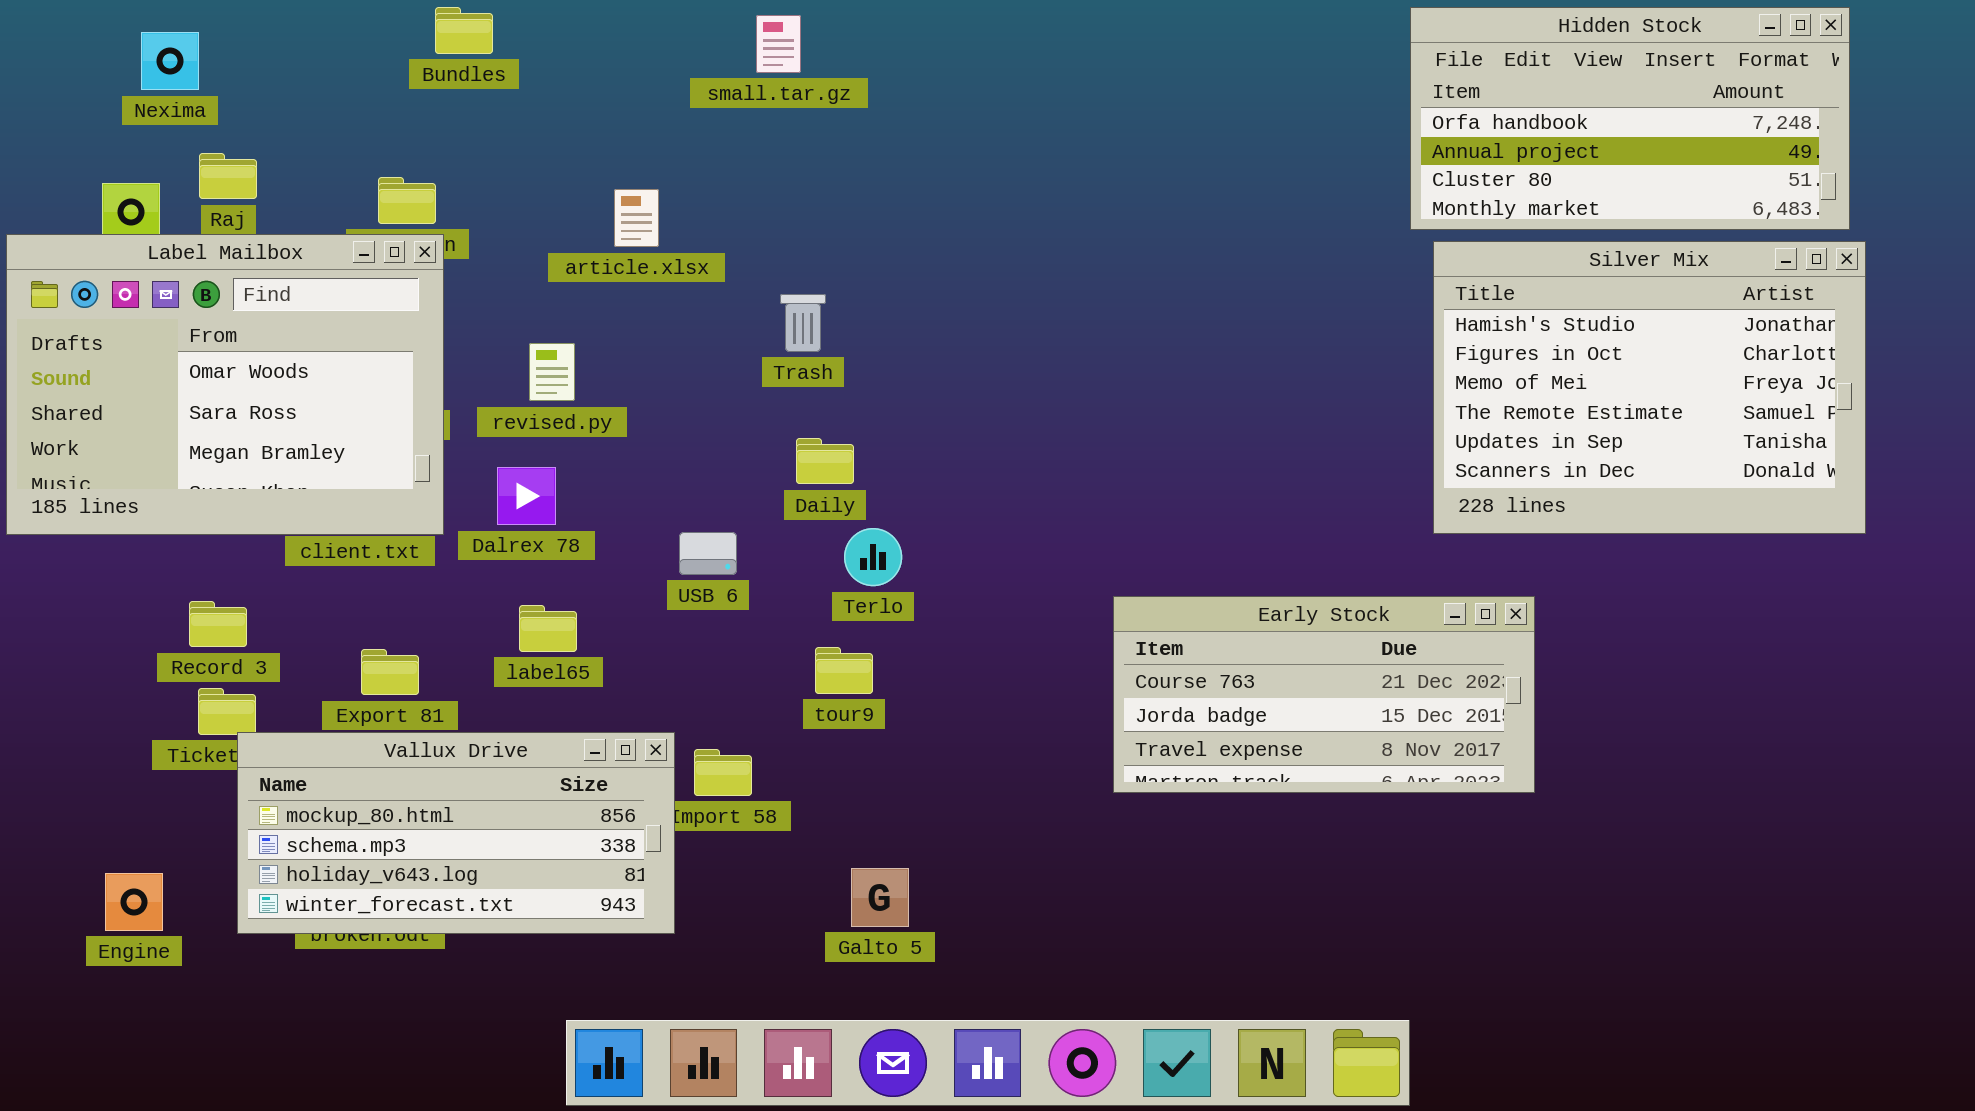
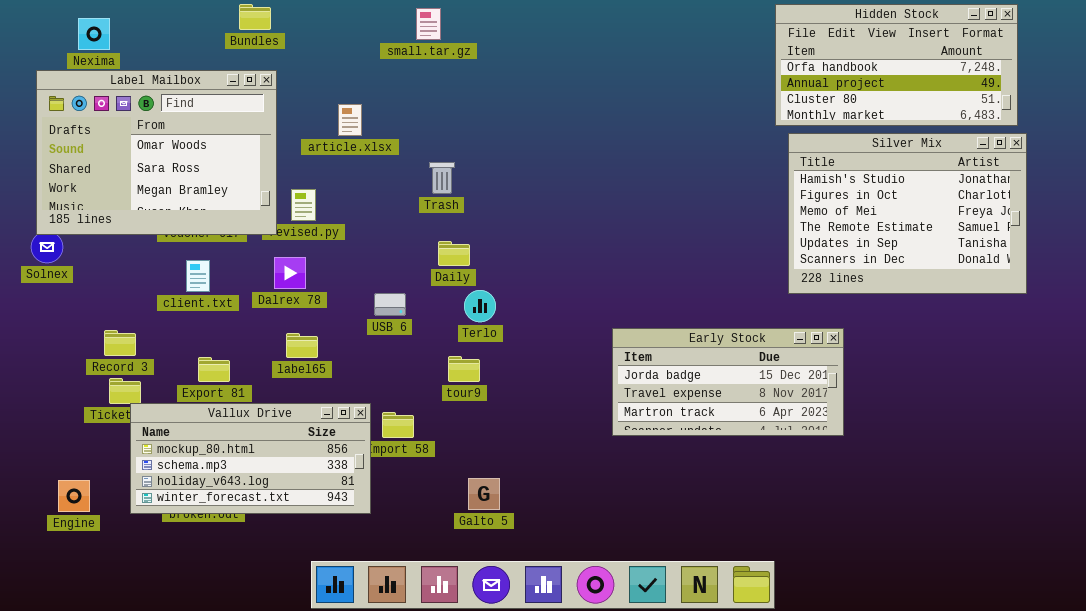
Label Mailbox: [6,234,444,535] -> [36,70,277,235], moved
Early Stock: [1113,596,1535,793] -> [612,328,844,436], scrolled down 1 row

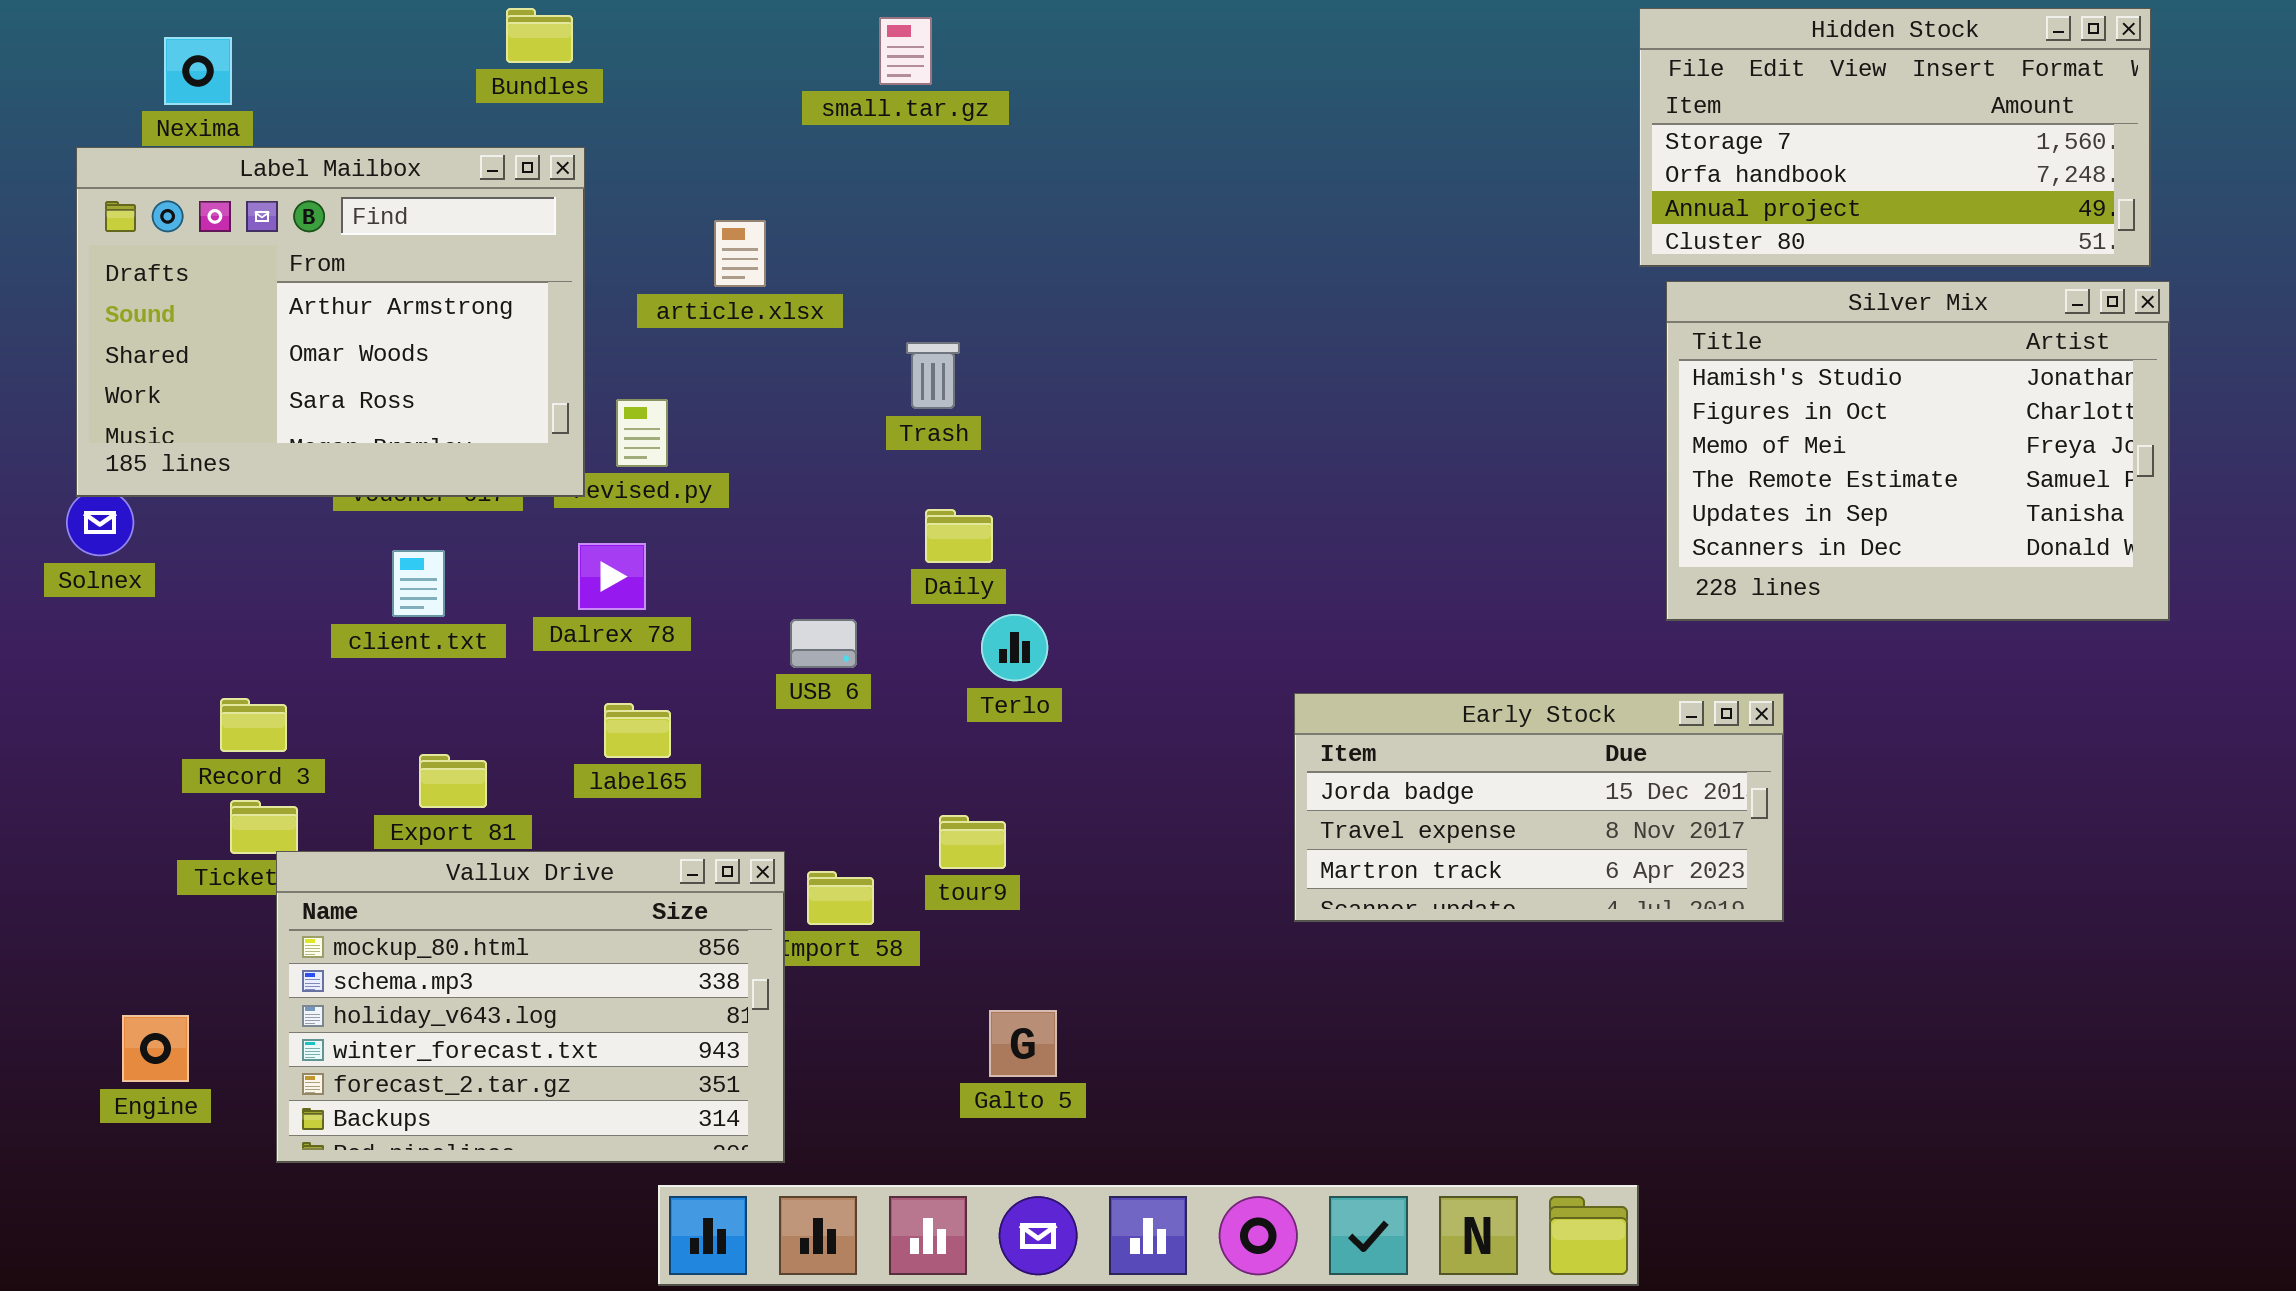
Hidden Stock: [775,4,1018,126] -> [1639,8,2151,267], scrolled up 1 row
Label Mailbox: [36,70,277,235] -> [76,147,585,497], scrolled up 1 row
tour9: [448,356,480,382] -> [939,815,1006,869], moved
Vallux Drive: [130,403,371,514] -> [276,851,785,1163], resized

